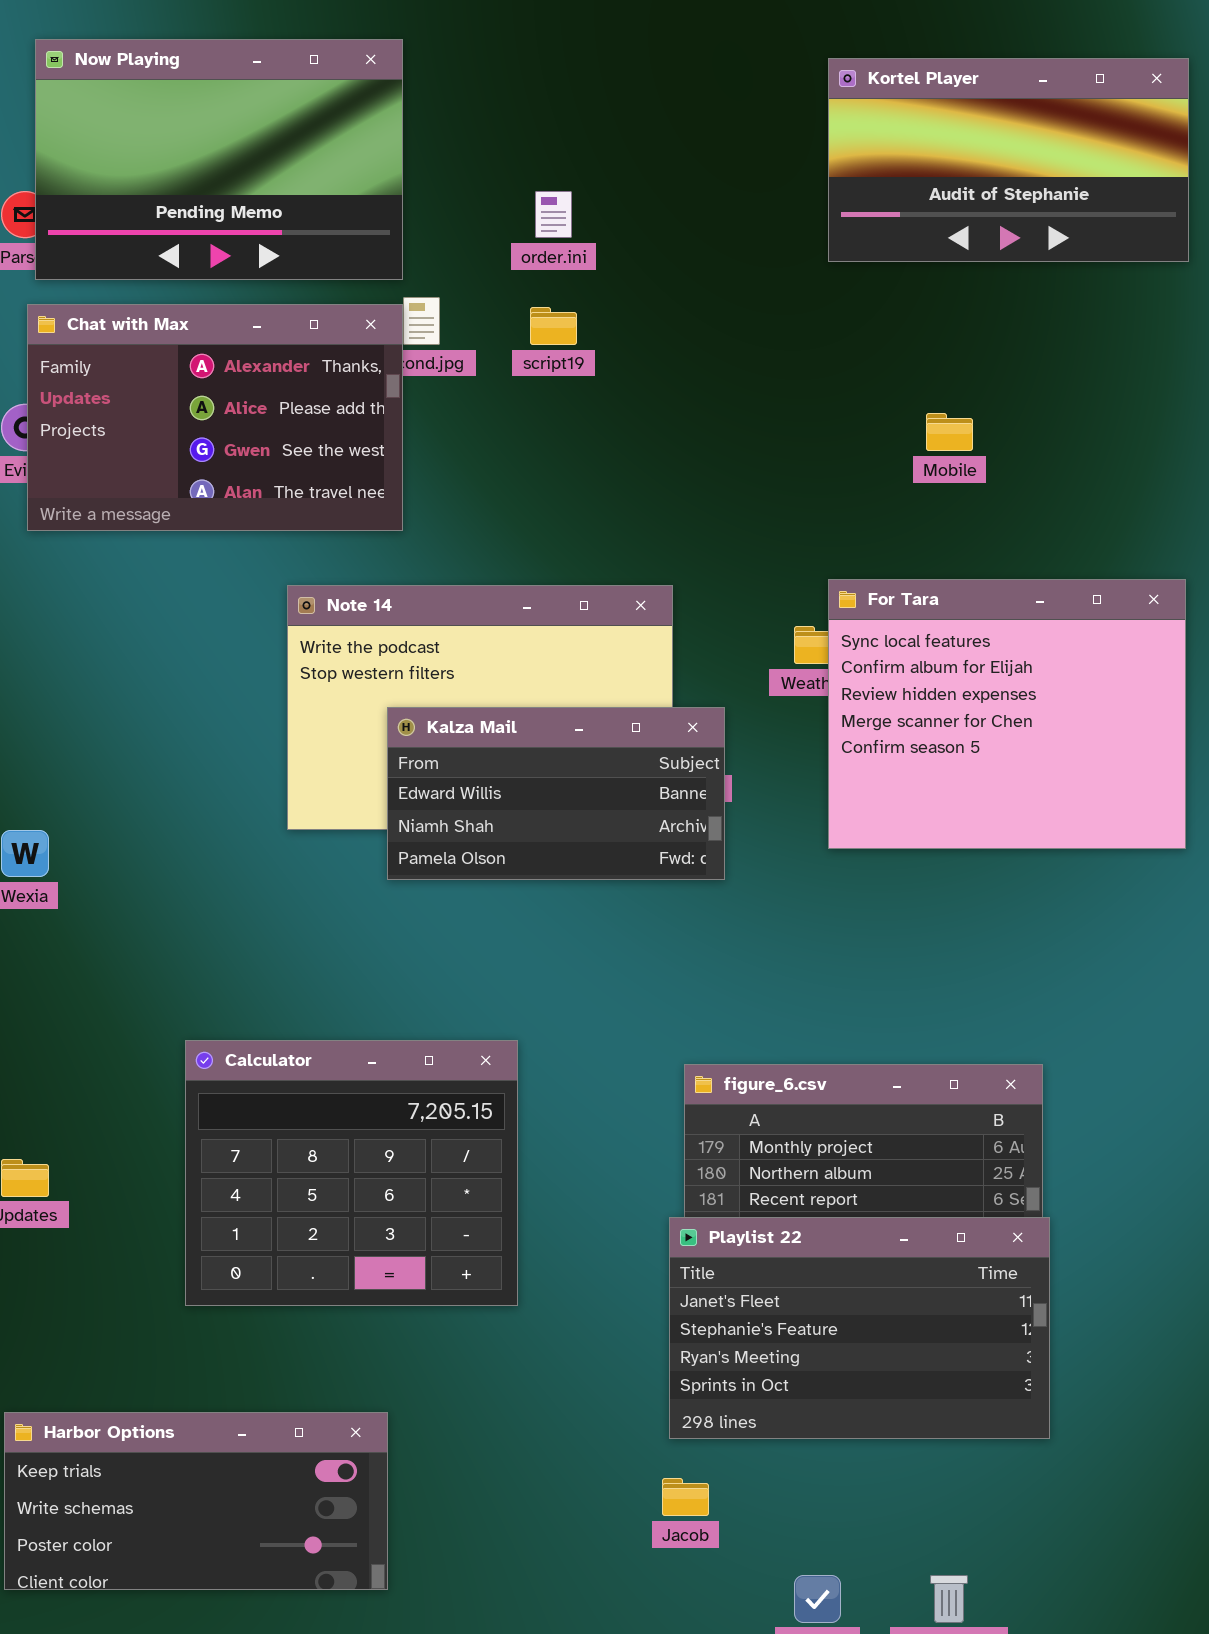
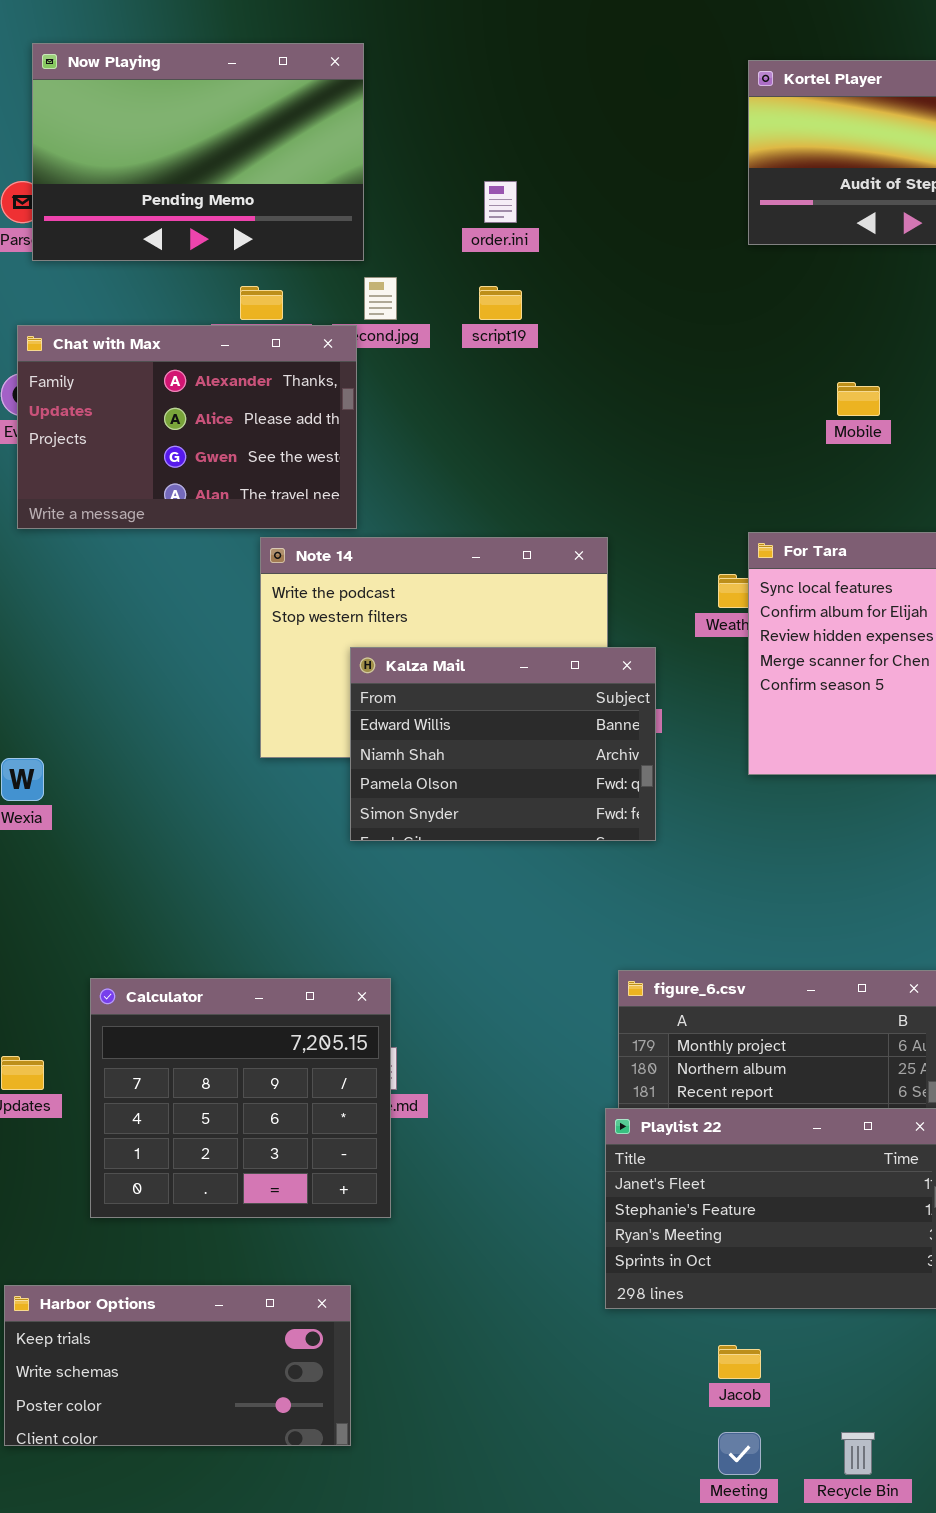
Chat with Max: [27,304,403,531] -> [17,325,357,529], moved
Kalza Mail: [387,707,725,880] -> [350,647,656,841], resized
Calculator: [185,1040,518,1306] -> [90,978,391,1218], moved
Jacob: [662,1478,709,1516] -> [718,1345,761,1379], moved

